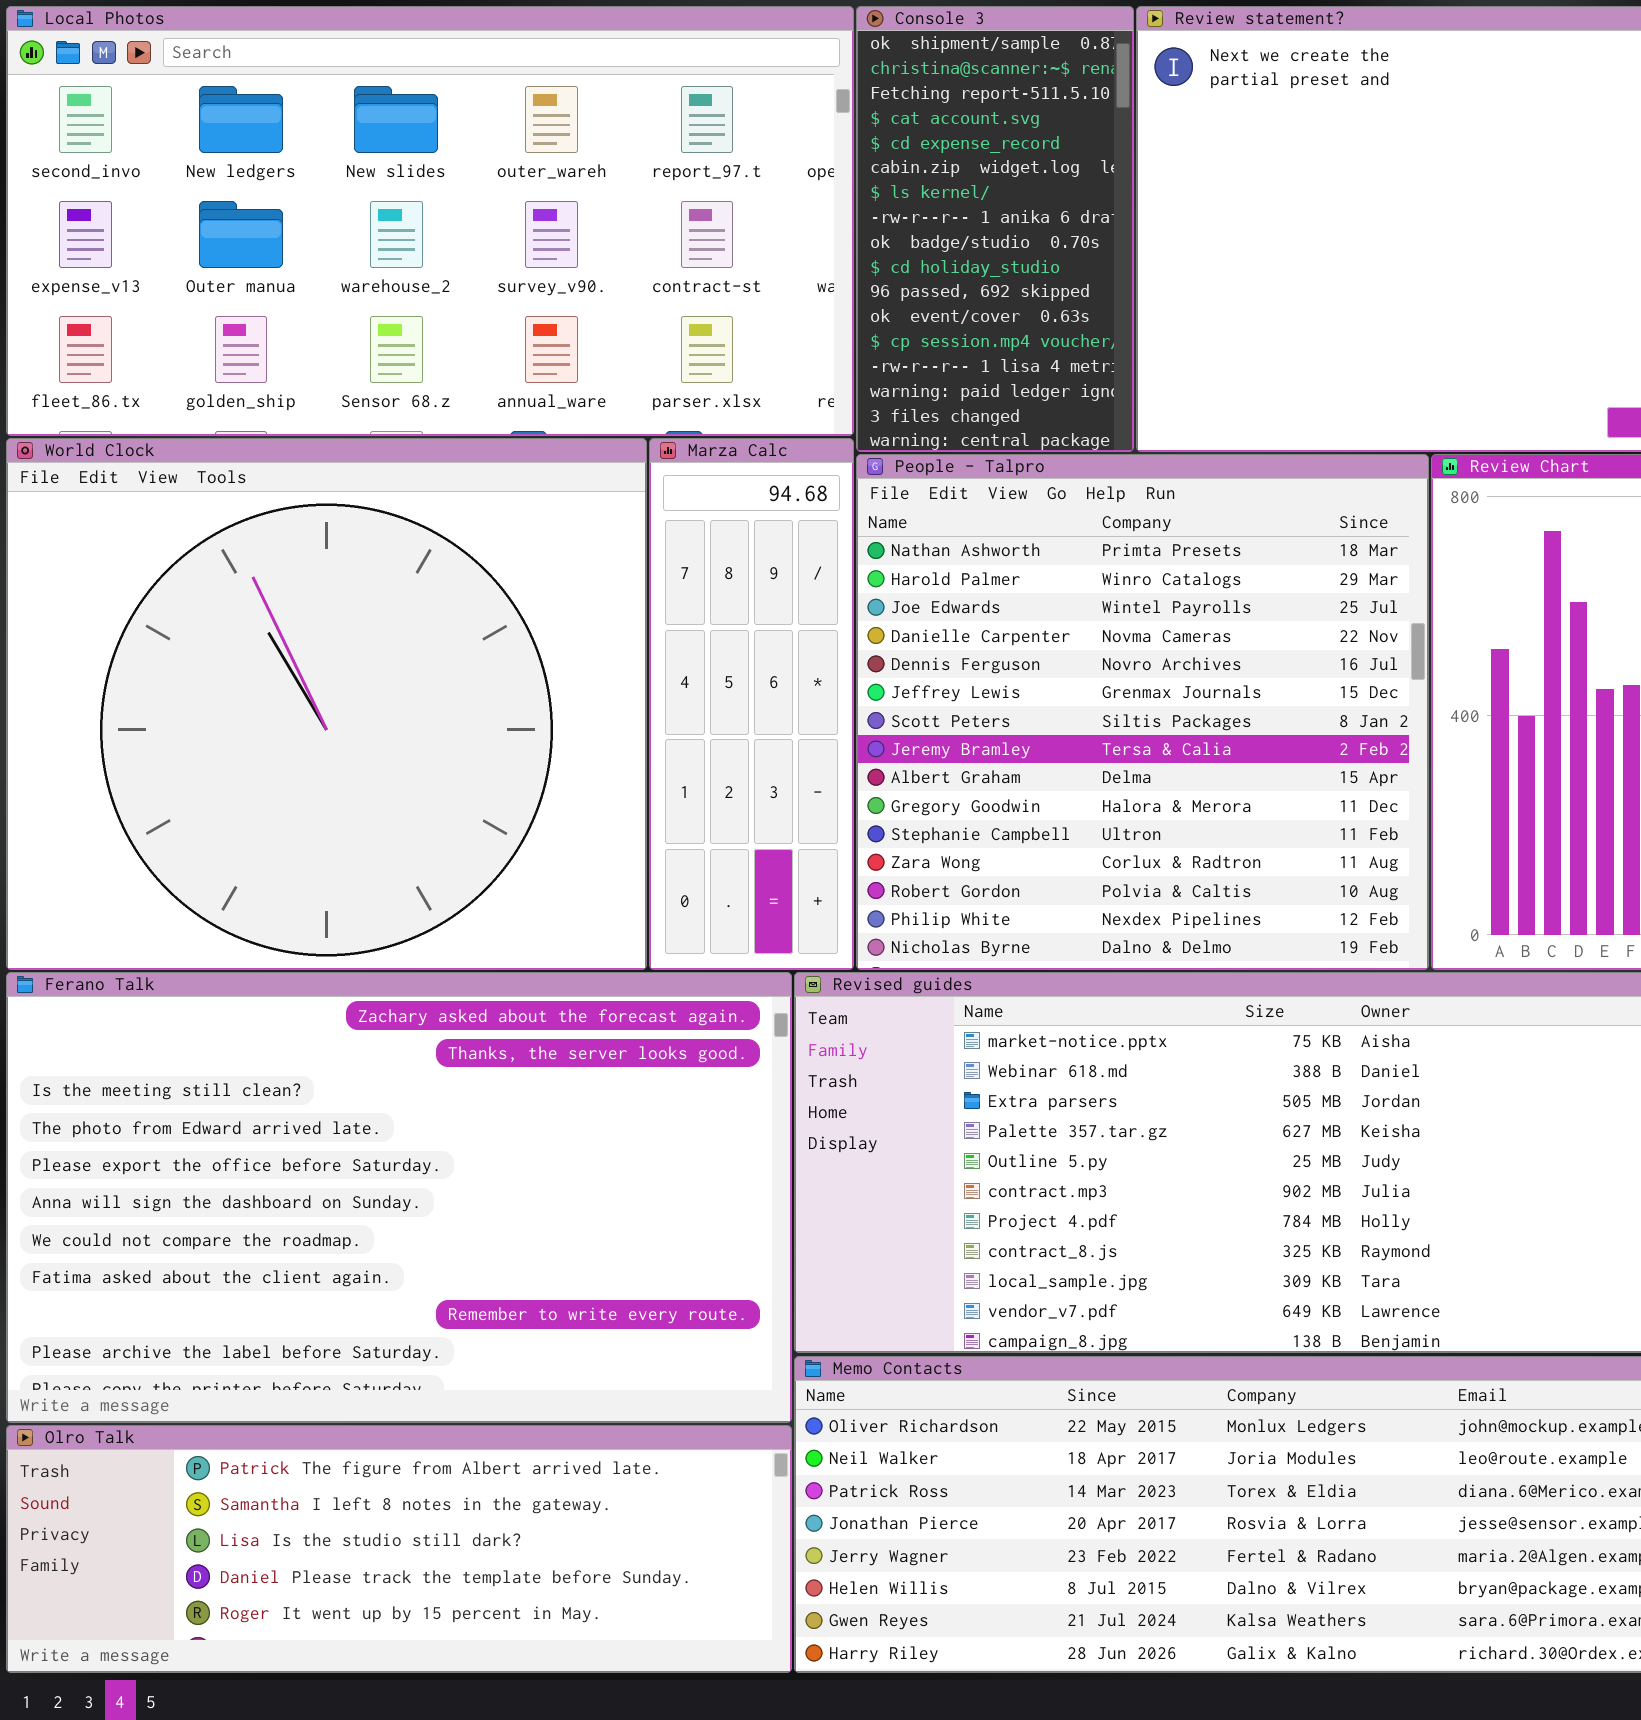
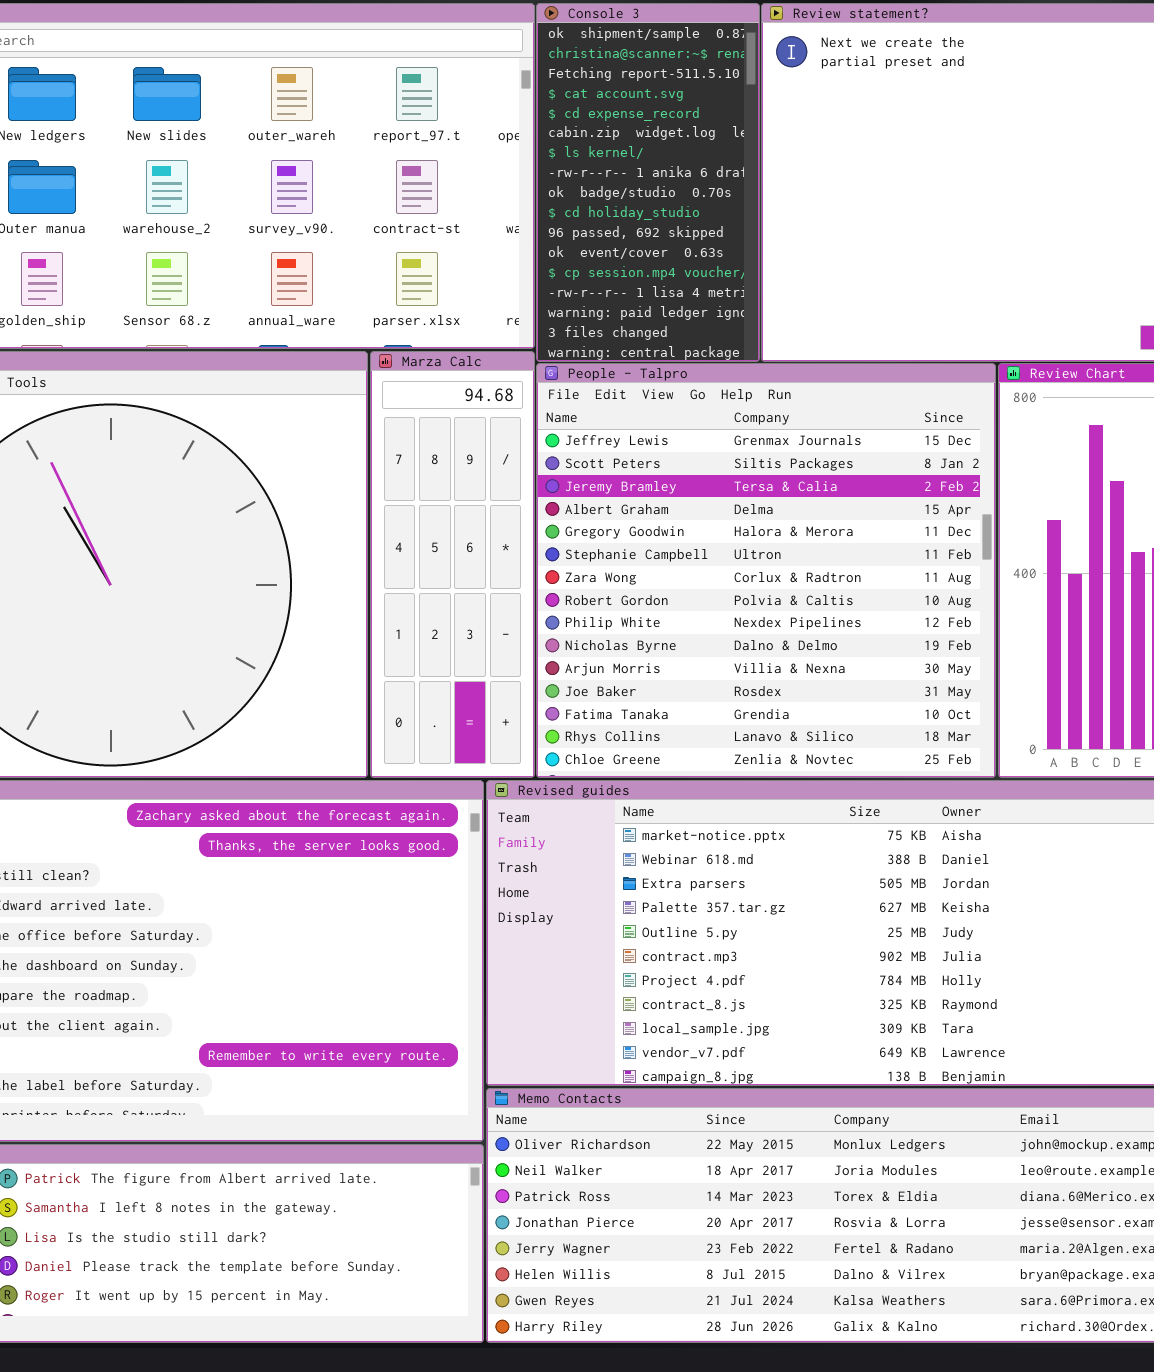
People - Talpro: [856,454,1429,970] -> [536,363,996,778], scrolled down 5 rows

